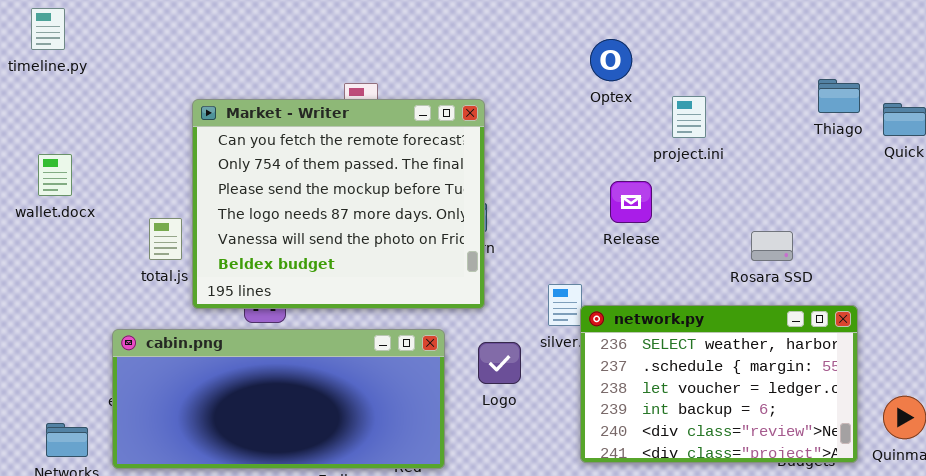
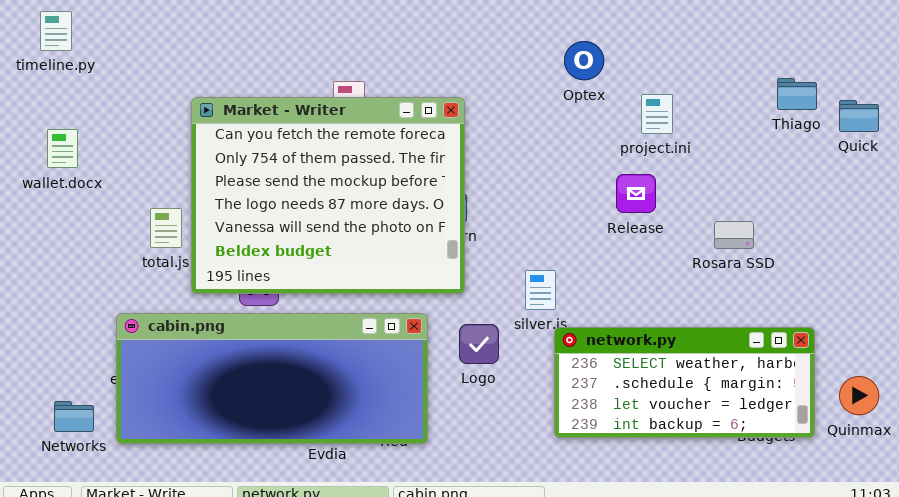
wallet.docx: [38,154,72,196] -> [47,129,78,168], moved
Release: [610,181,652,223] -> [616,174,656,213], moved
network.py: [580,305,858,463] -> [554,327,815,438], resized

